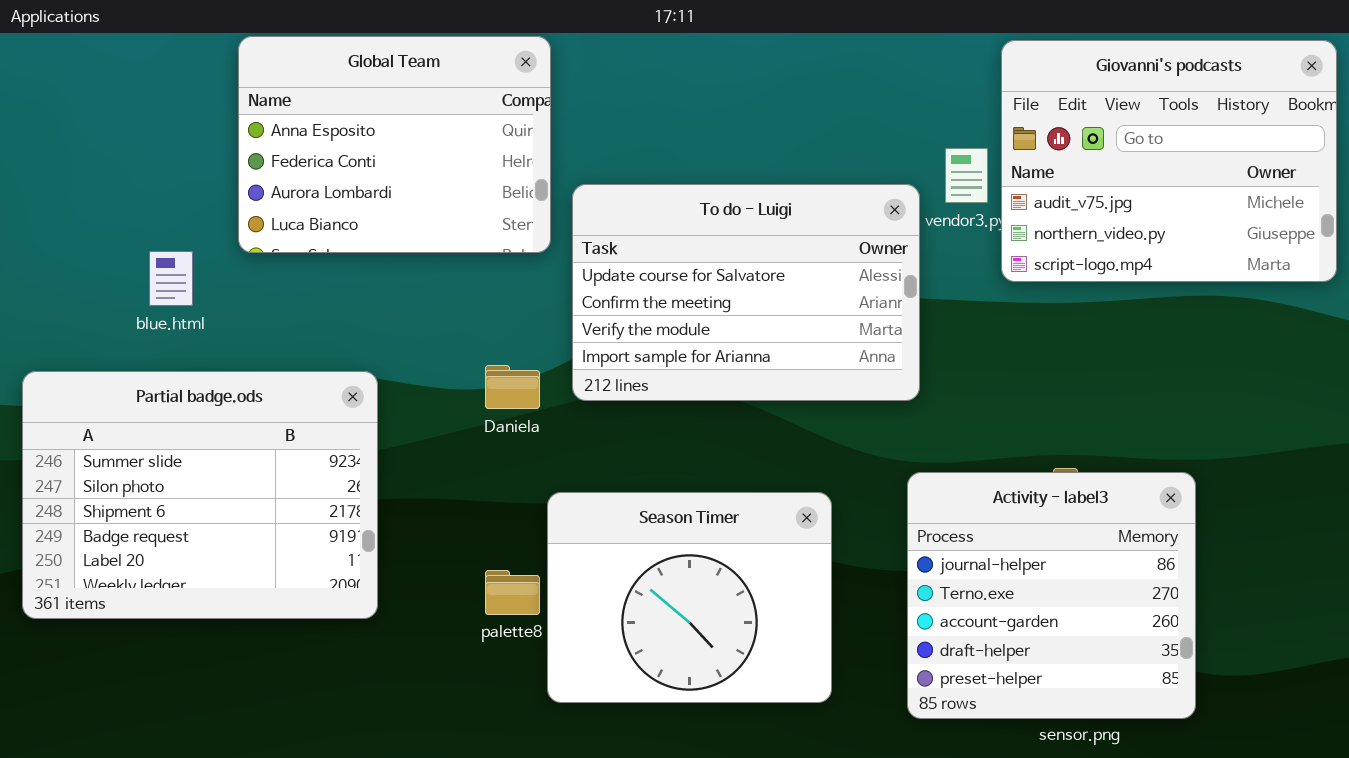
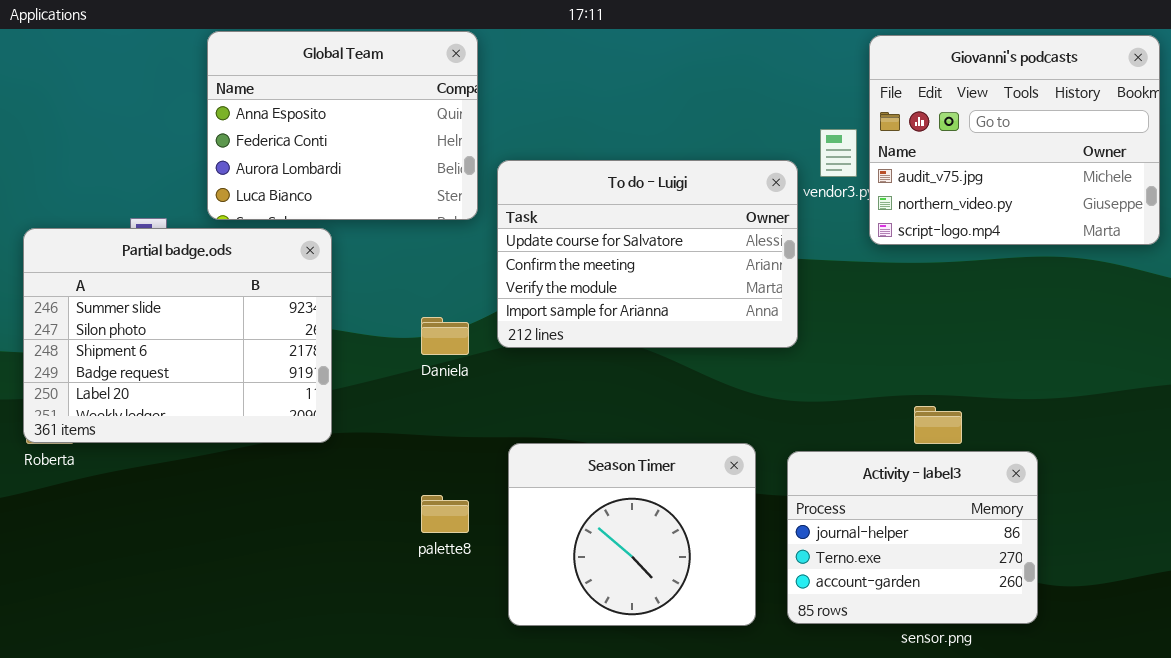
Partial badge.ods: [22,371,378,619] -> [23,228,332,443], moved
Activity - label3: [907,472,1196,719] -> [787,451,1038,624], resized
Season Timer: [547,492,832,703] -> [508,443,756,626], moved

